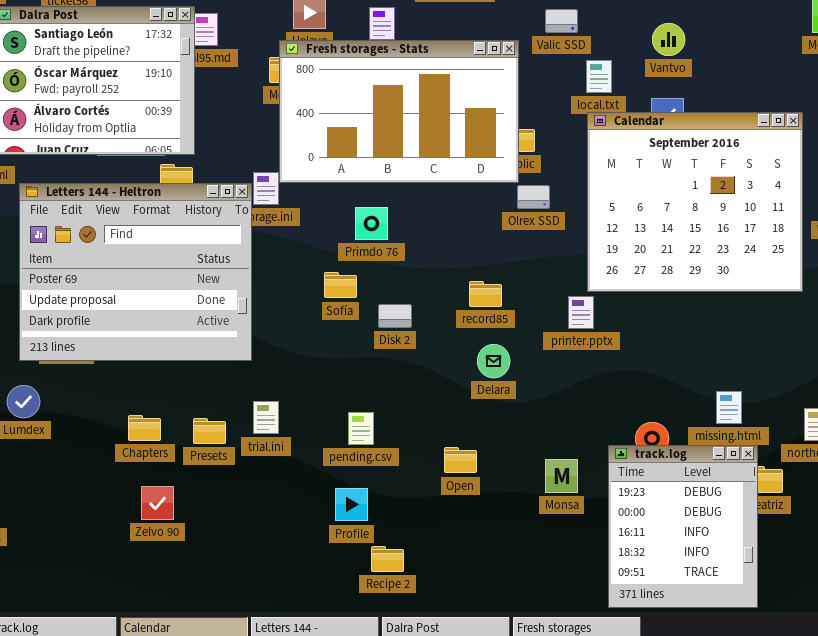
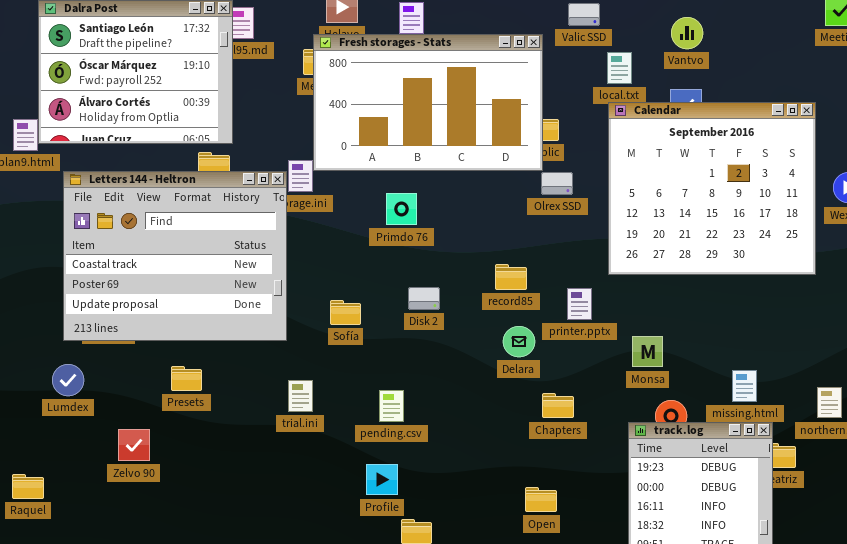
Letters 144 - Heltron: [19,183,252,361] -> [63,171,287,341], scrolled up 1 row
Sofía: [324,272,357,298] -> [330,300,361,325], moved
printer.pptx: [568,296,594,329] -> [567,288,592,320], moved
Chapters: [128,415,161,441] -> [542,393,574,418], moved
Presets: [193,418,226,444] -> [171,366,202,391], moved
Open: [444,447,477,473] -> [525,487,557,512], moved
Monsa: [545,459,578,493] -> [632,336,663,367], moved
Zelvo 90: [141,486,174,520] -> [118,429,150,461], moved

